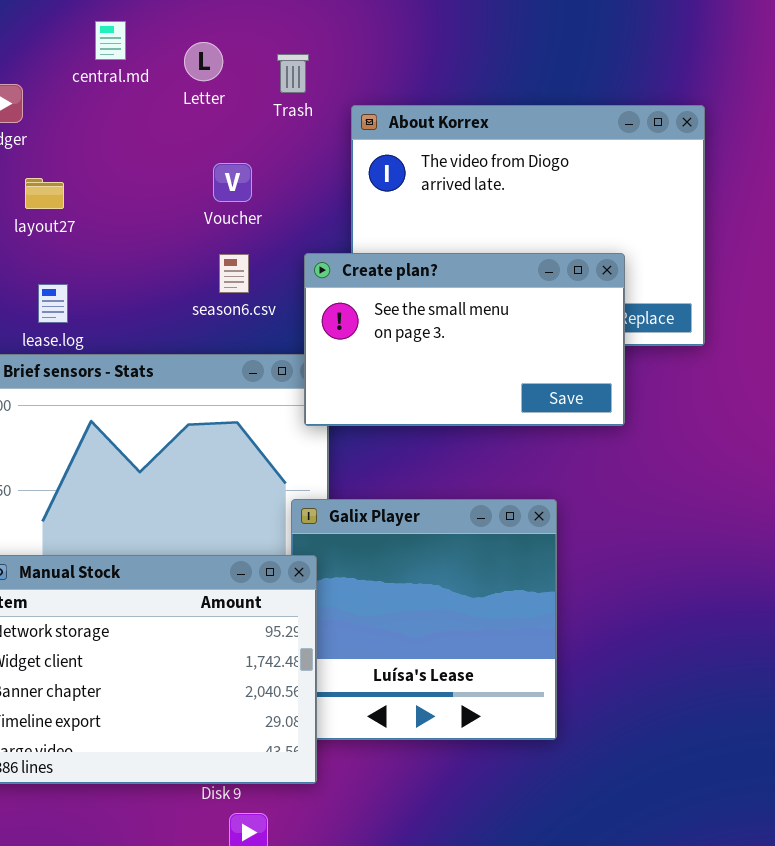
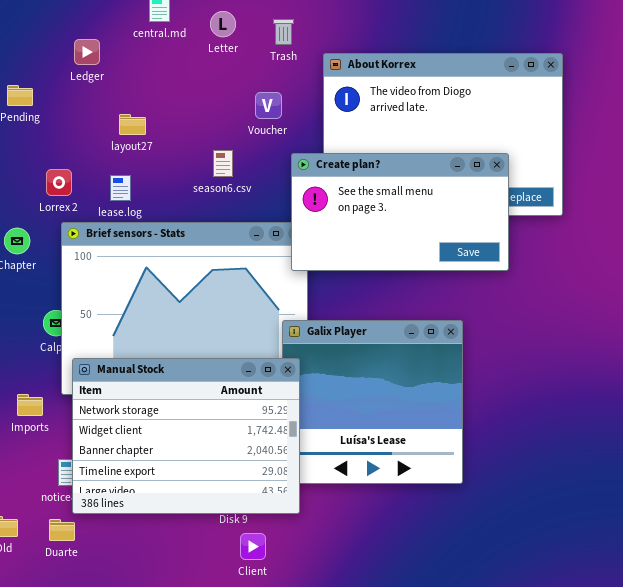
Voucher: [213,163,252,202] -> [255,92,282,119], moved
layout27: [25,178,64,209] -> [119,114,146,135], moved
season6.csv: [219,254,249,293] -> [213,150,233,177], moved

